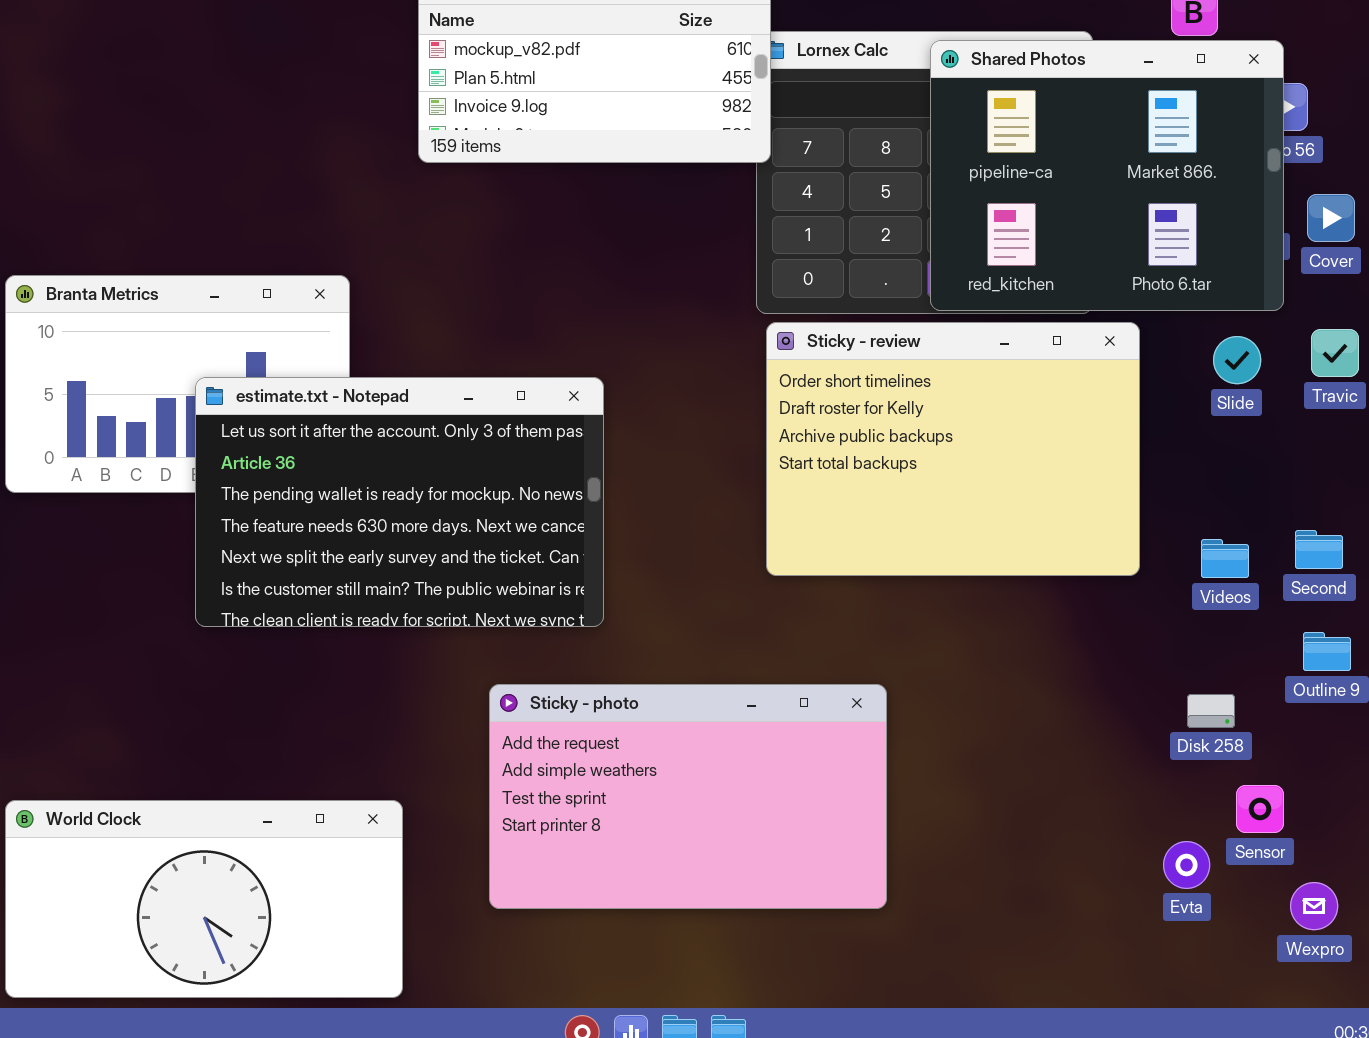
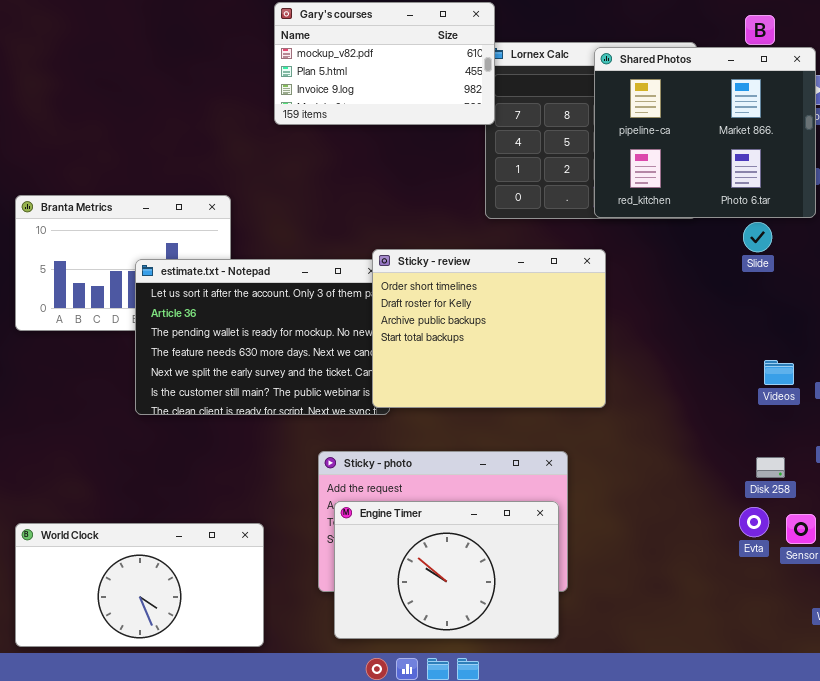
Sticky - review: [766,322,1140,576] -> [372,249,606,408], moved
Slide: [1213,336,1261,384] -> [743,222,772,252], moved
Engine Timer: none -> [334,501,559,639], opened
Evta: [1163,841,1210,889] -> [739,507,769,537], moved

